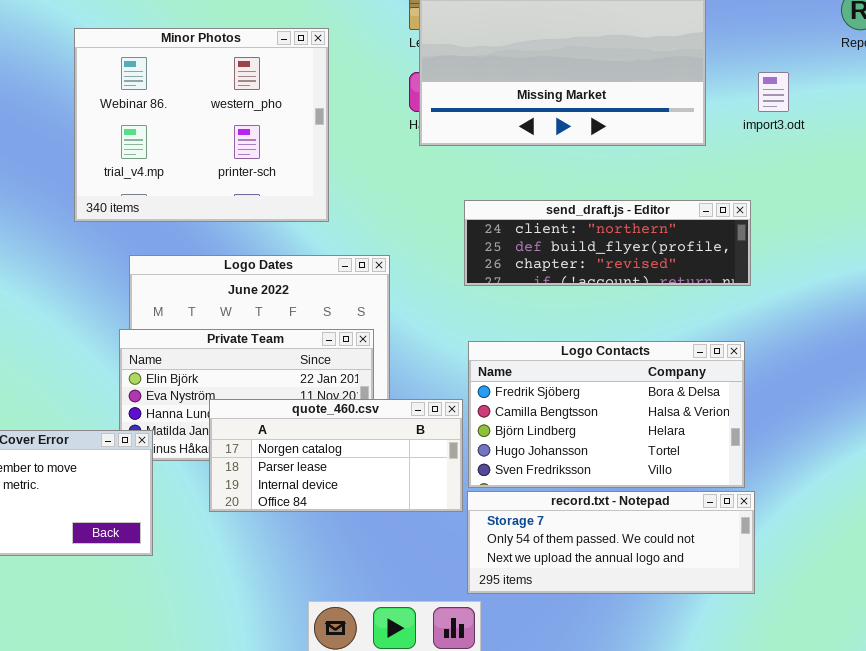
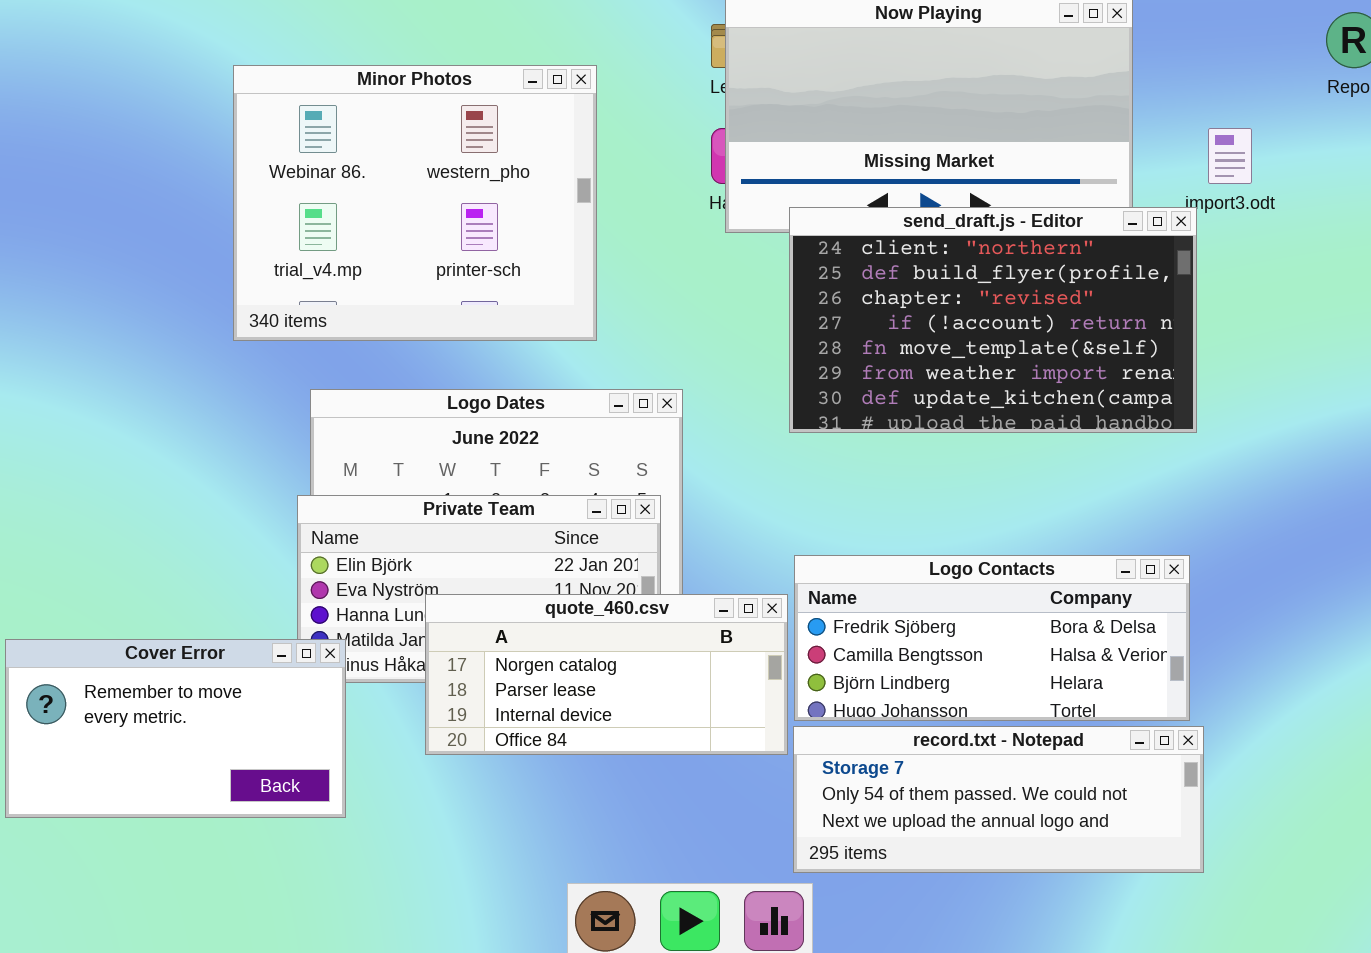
send_draft.js - Editor: [464,200,751,286] -> [789,207,1197,433], resized
Logo Contacts: [468,341,745,488] -> [794,555,1190,721], resized

